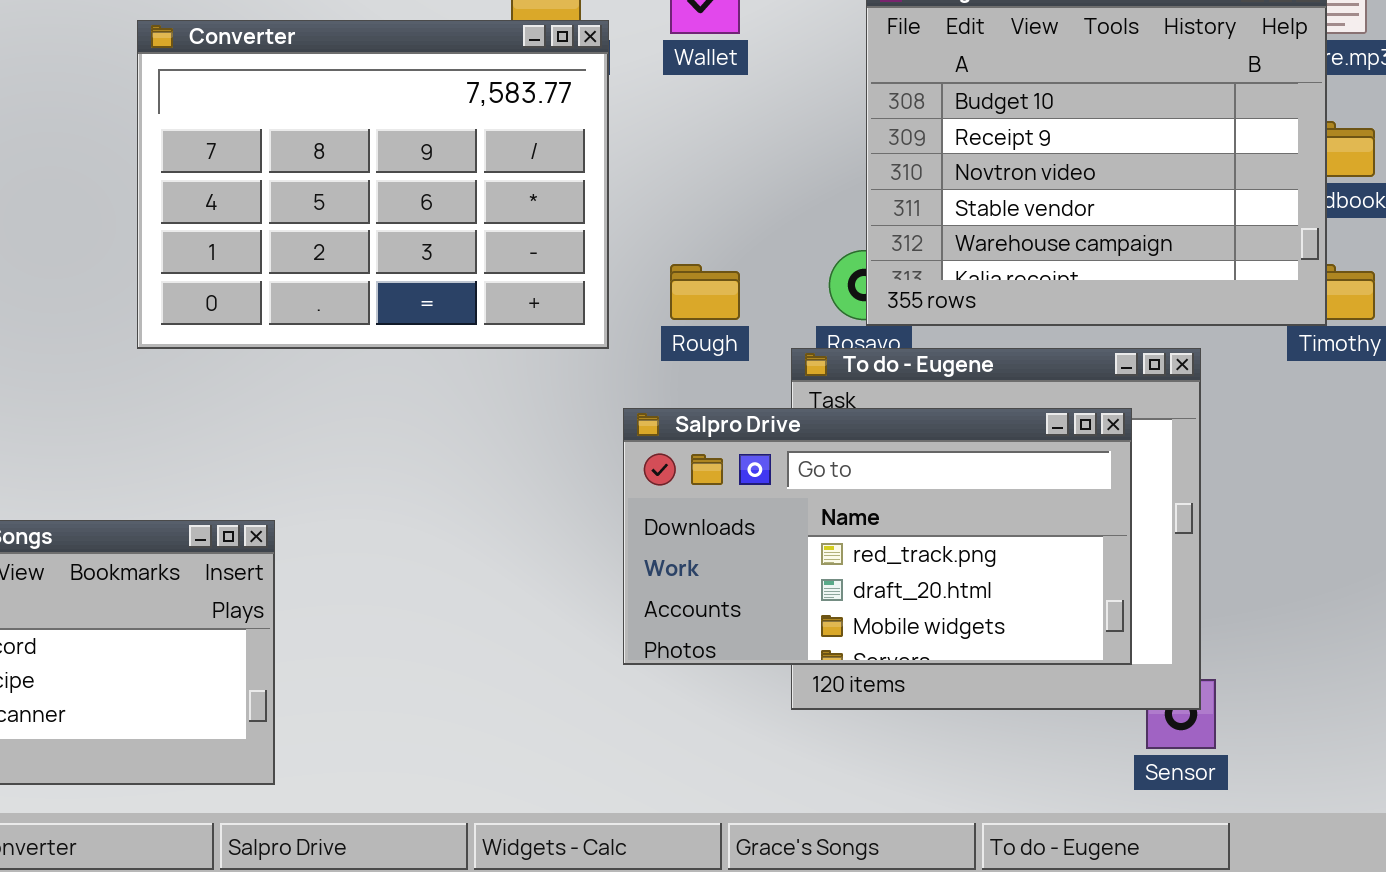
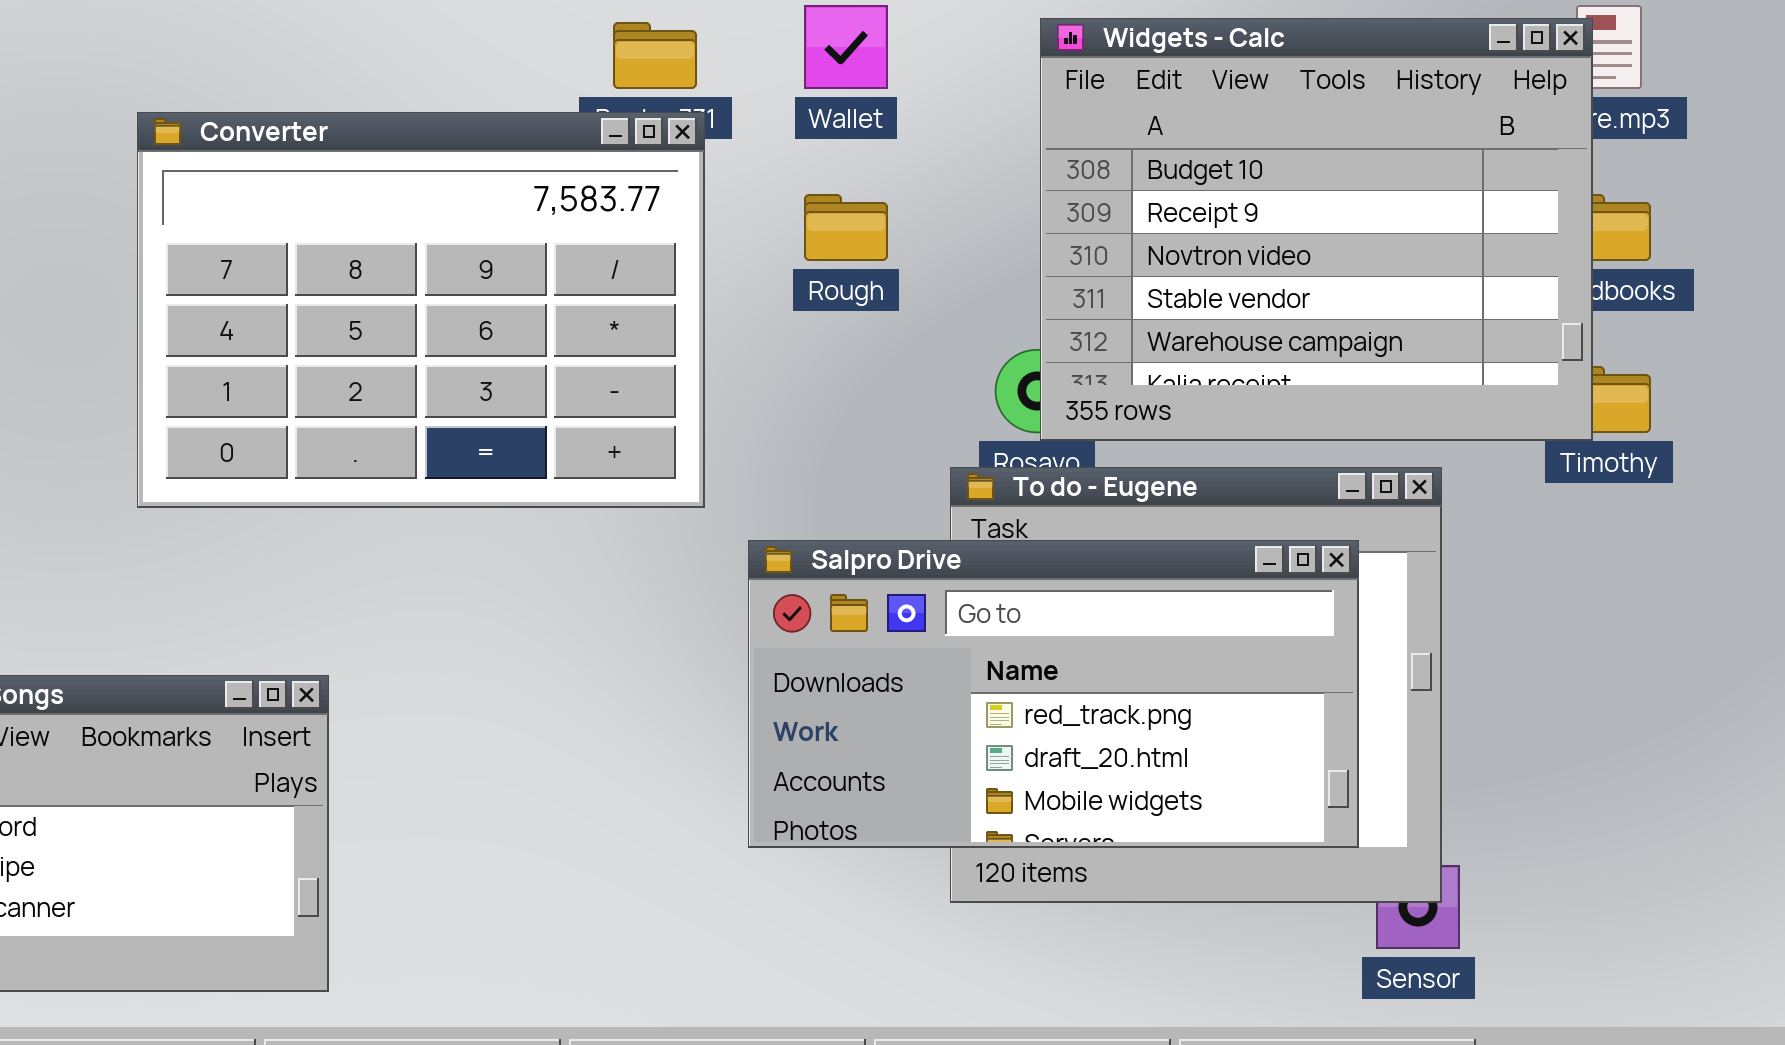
Converter: [137,20,609,349] -> [137,112,705,508], moved
Rough: [670,264,740,320] -> [804,194,888,261], moved

